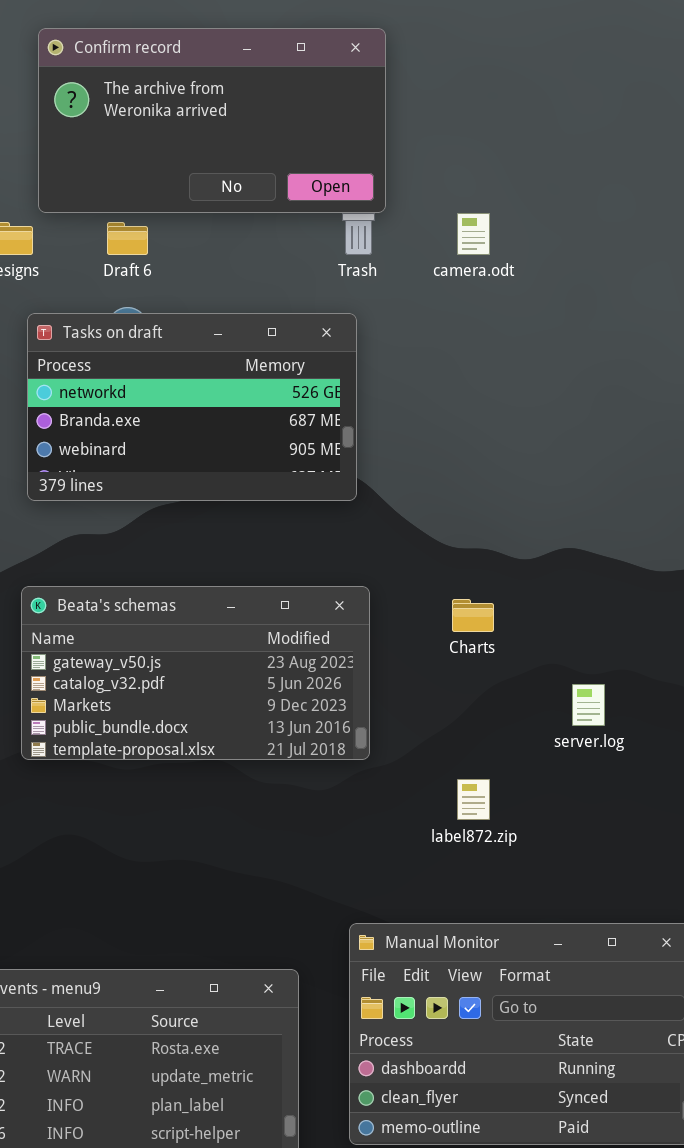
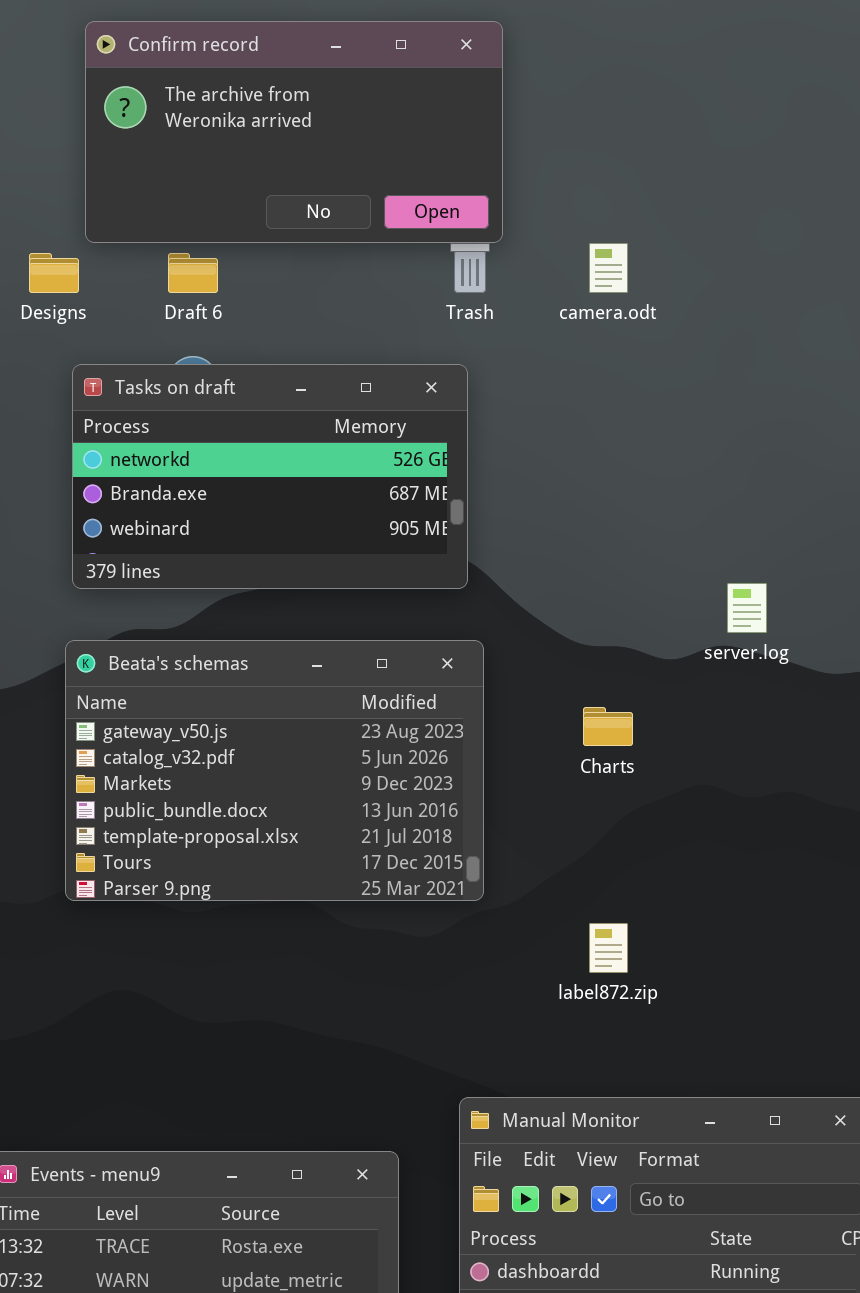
Beata's schemas: [21,586,370,760] -> [65,640,484,901], resized
server.log: [572,684,605,726] -> [727,583,767,633], moved

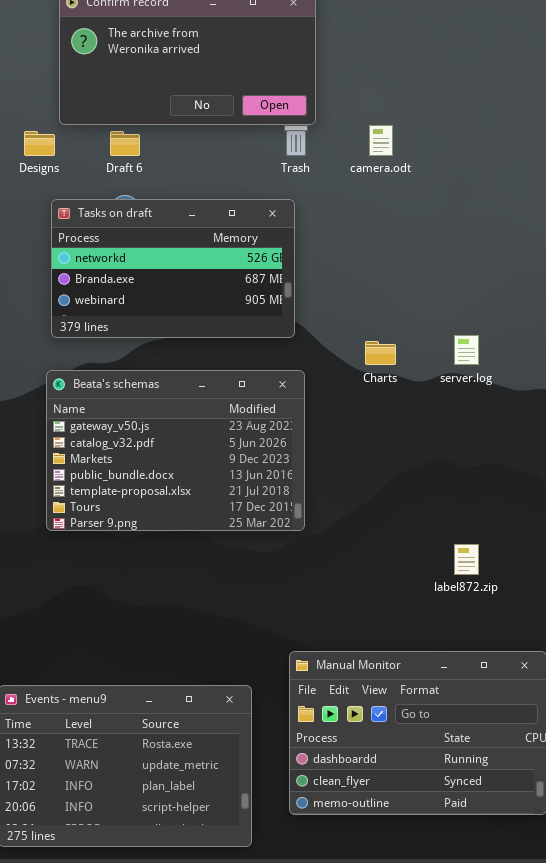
Charts: [583,707,633,746] -> [365,341,396,365], moved
label872.zip: [589,923,628,973] -> [454,544,479,575], moved

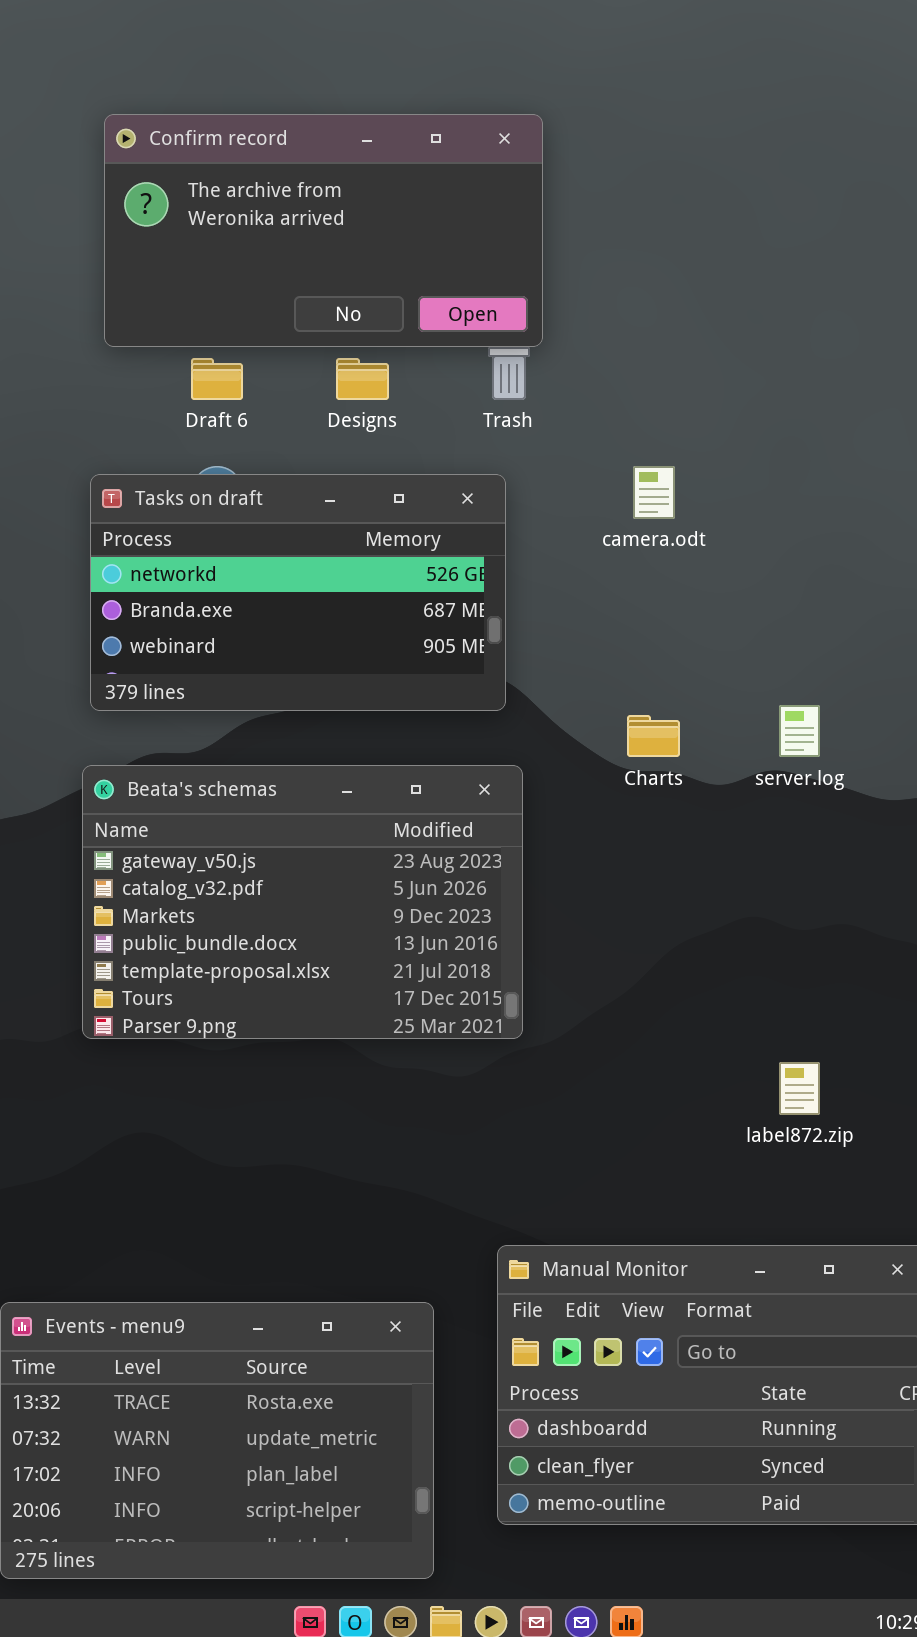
camera.odt: [369,125,393,156] -> [633,466,675,519], moved
Designs: [24,131,55,156] -> [336,358,389,400], moved

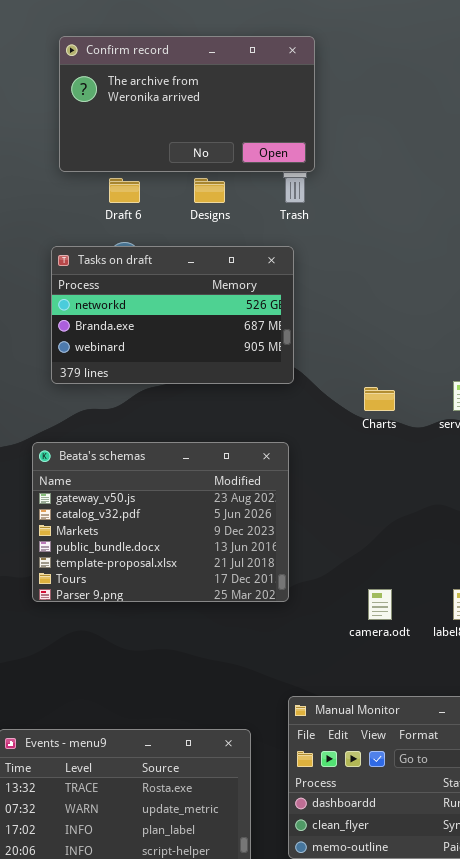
camera.odt: [633,466,675,519] -> [368,589,392,620], moved
Beata's schemas: [82,765,523,1039] -> [32,442,289,602], moved

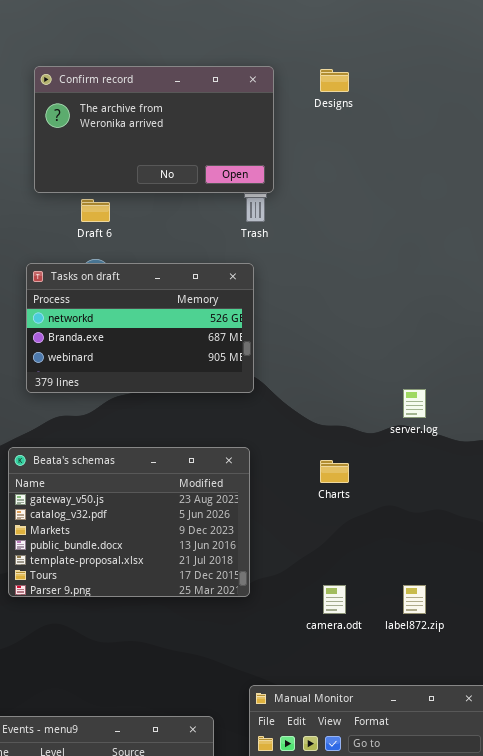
Designs: [194,178,225,203] -> [320,69,349,92], moved
Charts: [364,387,395,411] -> [320,460,349,483], moved

